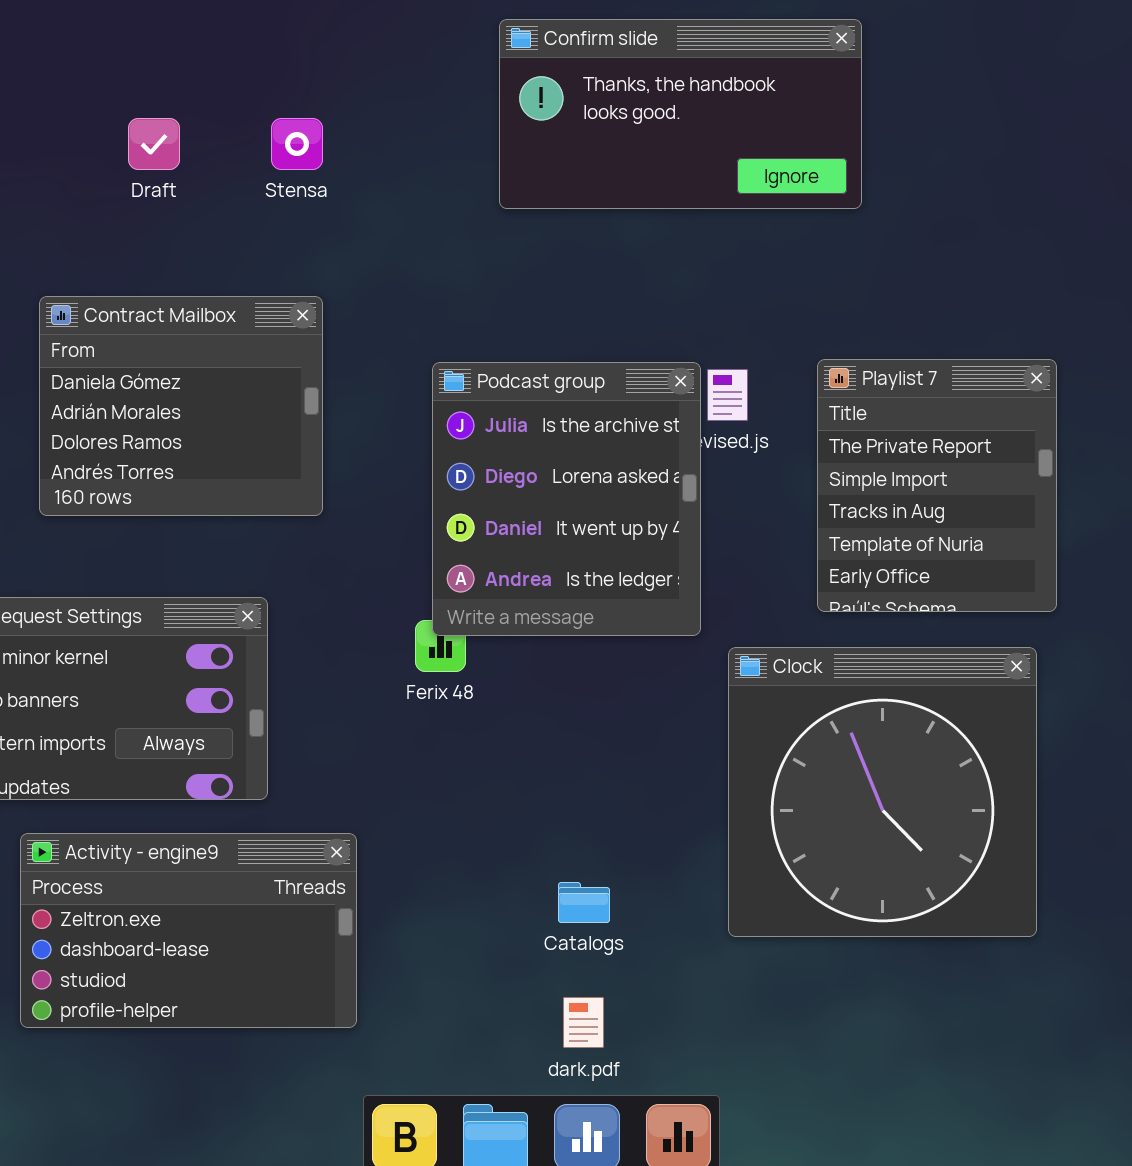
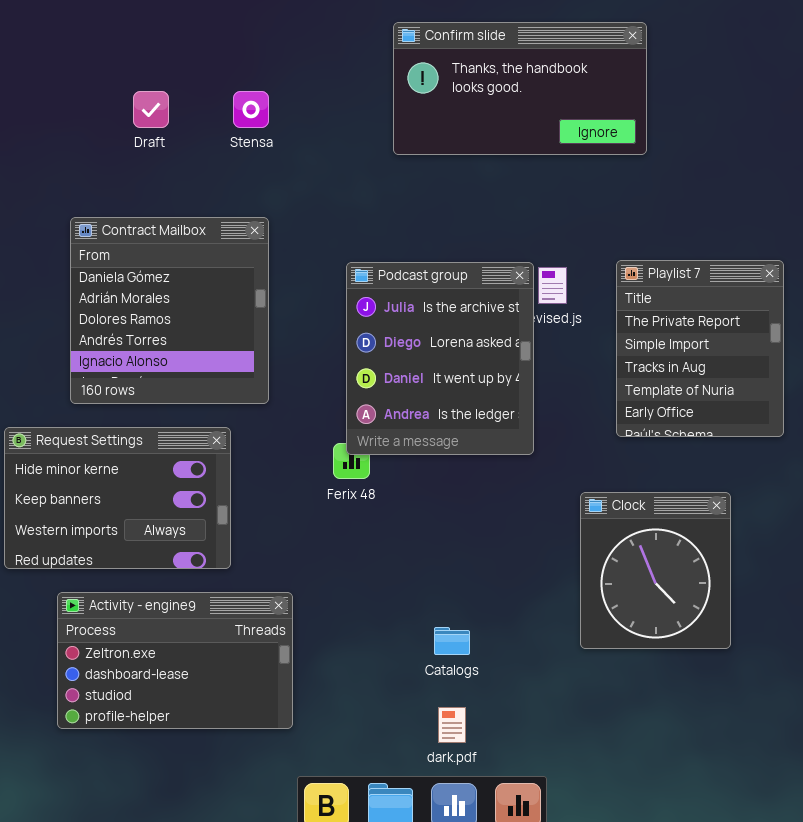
Contract Mailbox: [39,296,323,516] -> [70,217,269,404], resized
Clock: [728,647,1037,937] -> [580,492,731,649], moved, resized

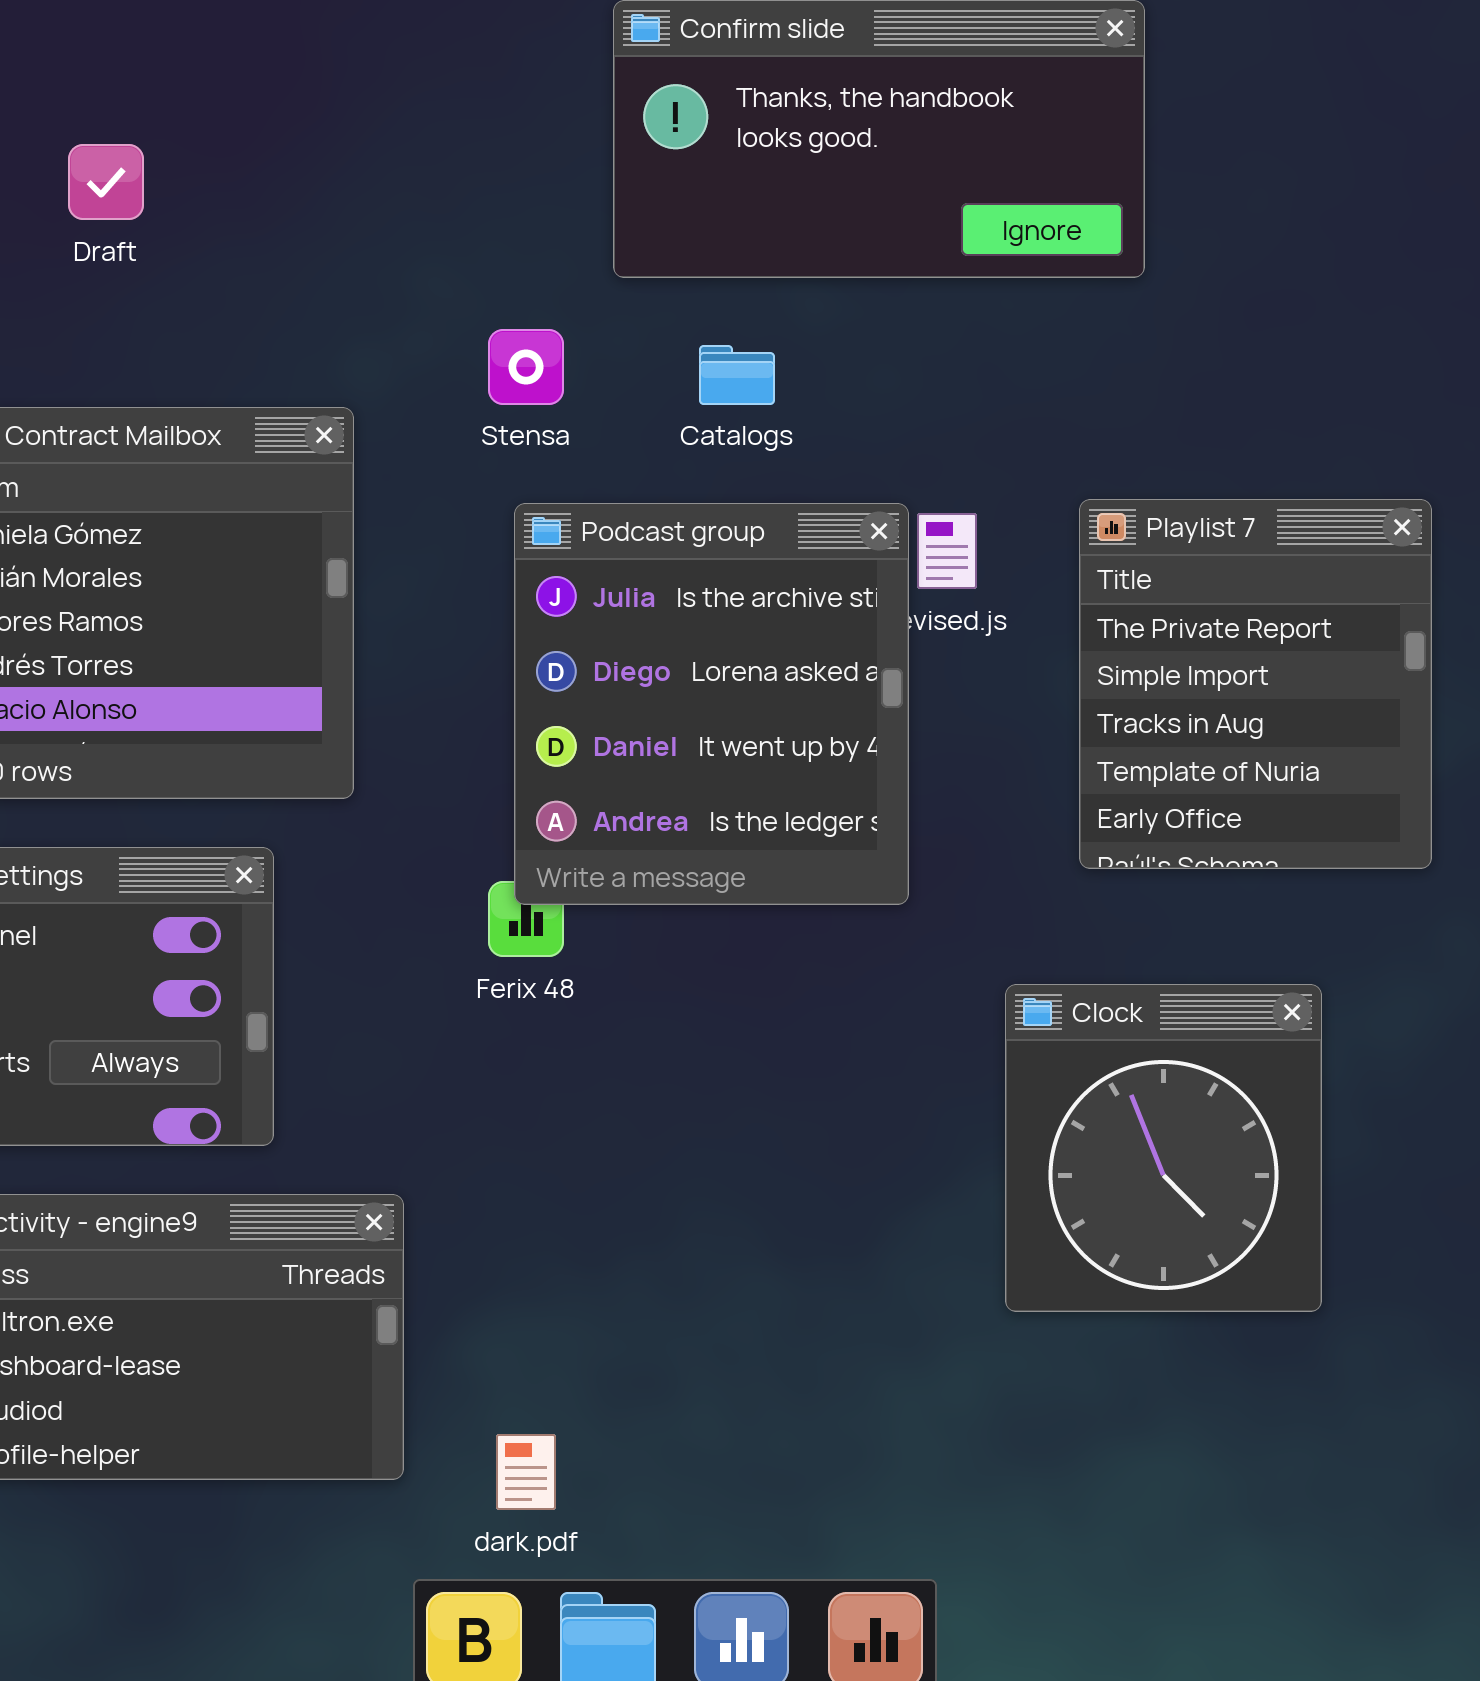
Stensa: [233,91,269,128] -> [488,329,564,405], moved
Catalogs: [434,627,470,655] -> [699,345,775,405], moved
dark.pdf: [438,707,466,743] -> [496,1434,556,1510], moved

